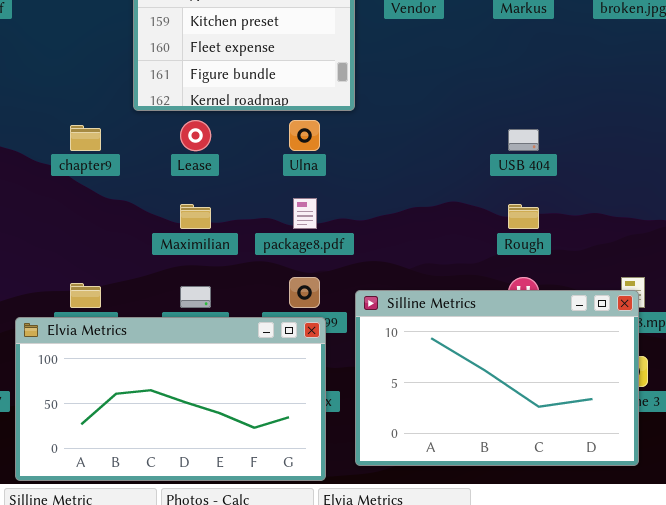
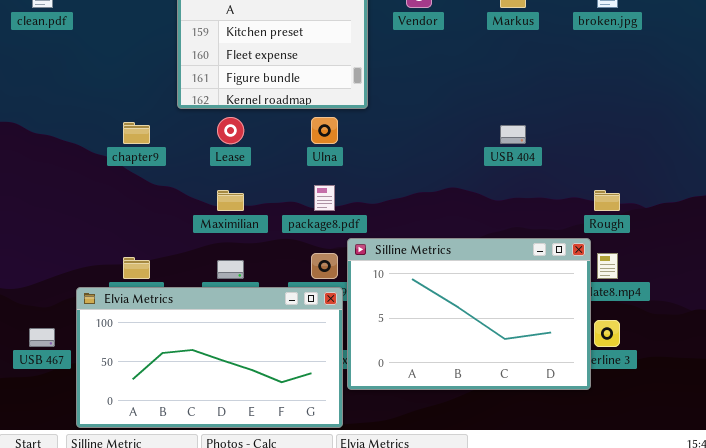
Rough: [508,204,539,229] -> [594,190,620,211], moved
Silline Metrics: [355,290,639,466] -> [347,238,591,390], moved

